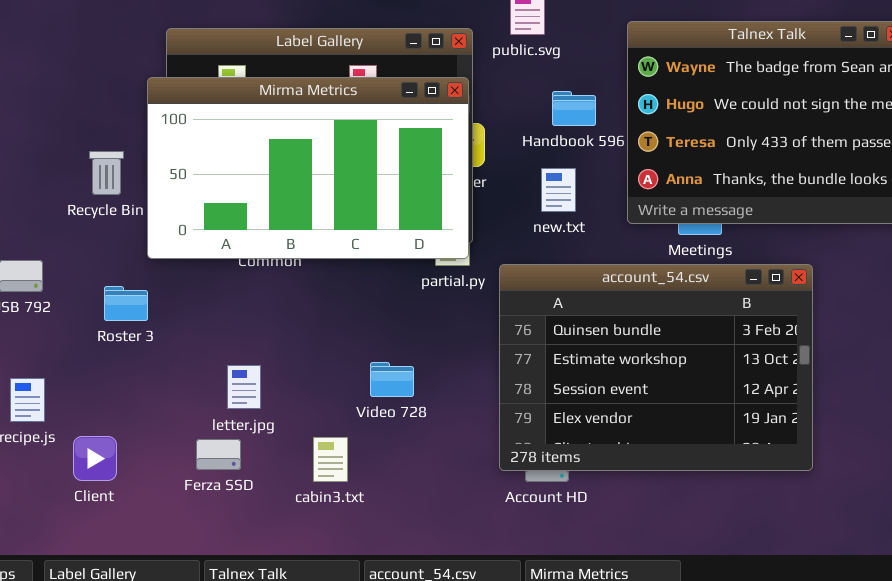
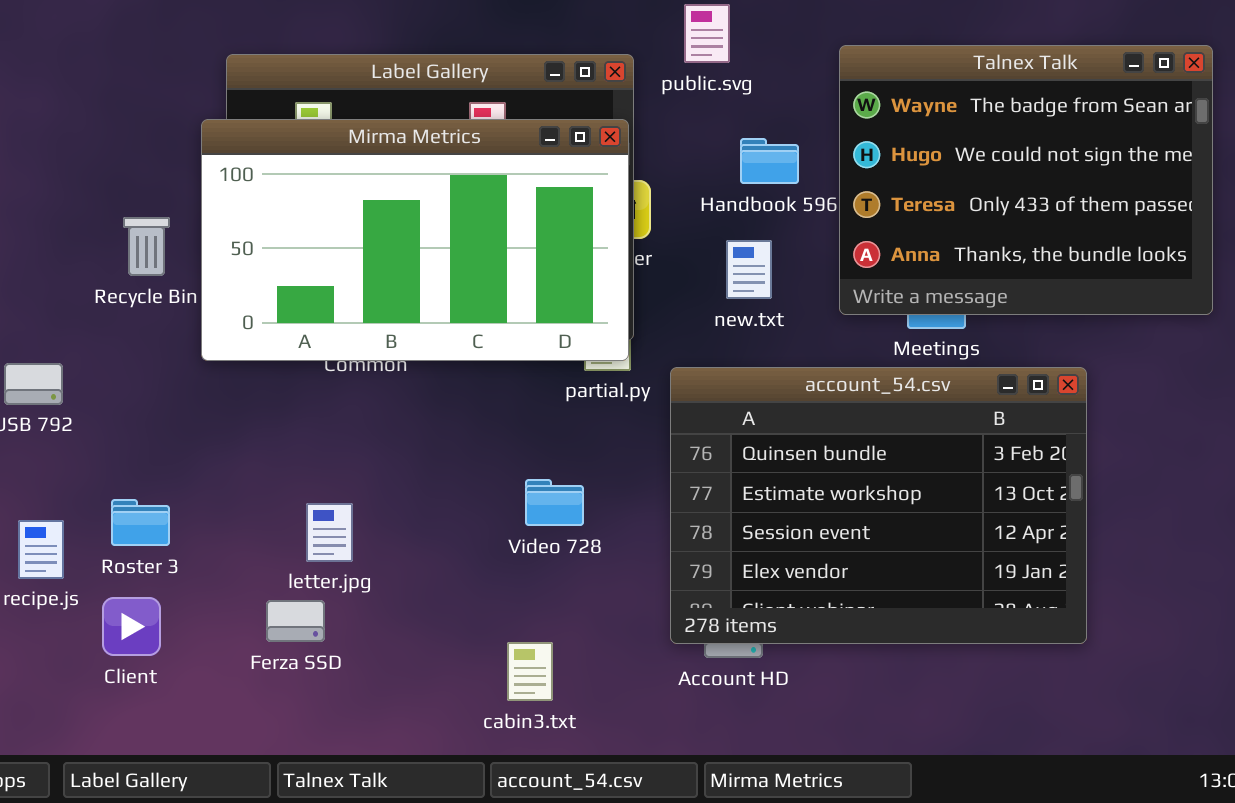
Roster 3: [104,286,148,321] -> [111,499,170,546], moved
Video 728: [370,362,414,397] -> [525,479,584,526], moved
cabin3.txt: [313,437,348,482] -> [507,642,553,701], moved

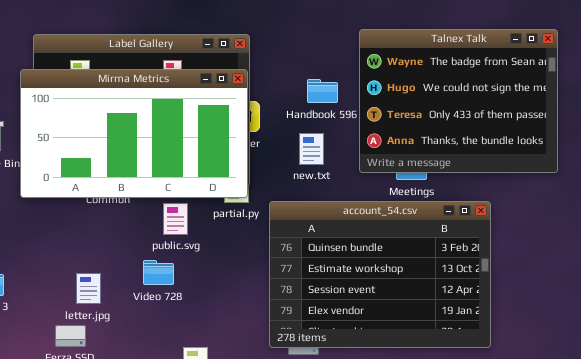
public.svg: [684,4,730,63] -> [163,203,188,235], moved
Video 728: [525,479,584,526] -> [143,260,174,285], moved

